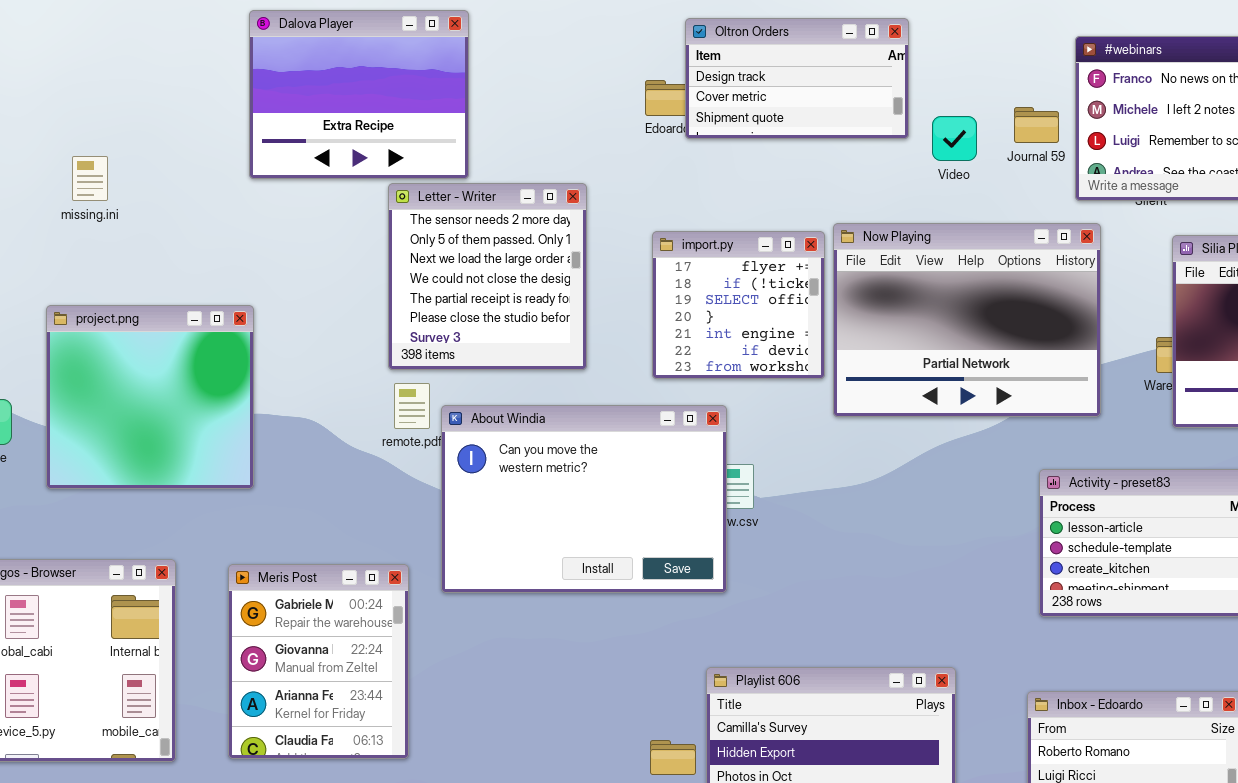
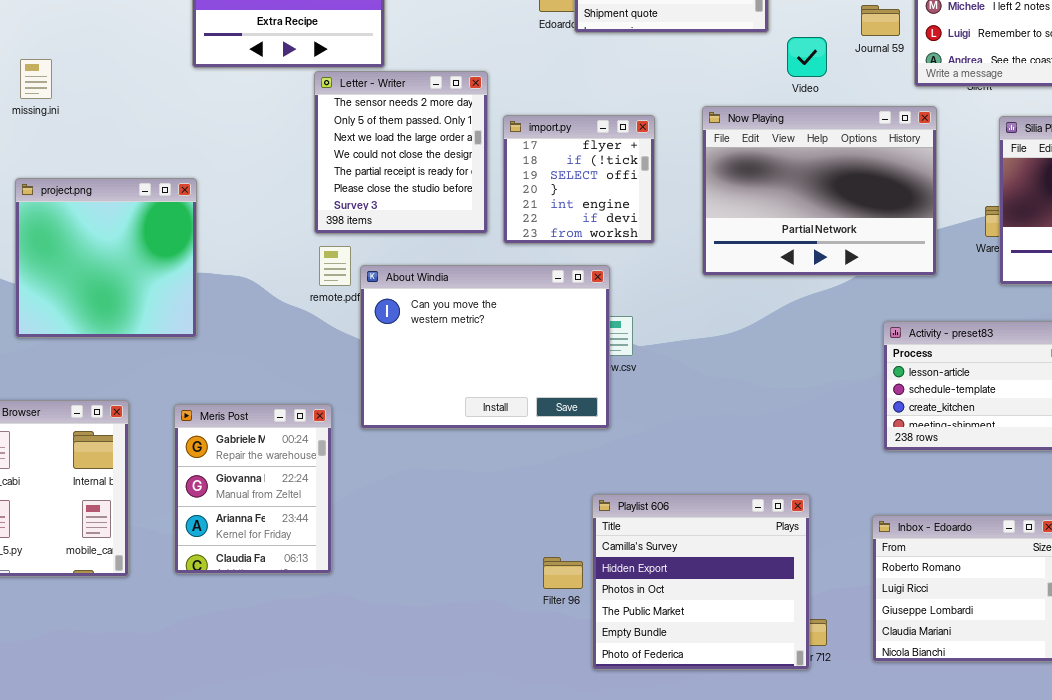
Video: [932,116,977,161] -> [787,37,827,77], moved
missing.ini: [72,156,108,201] -> [20,59,52,99], moved
import.py: [652,231,825,379] -> [503,115,655,244], moved

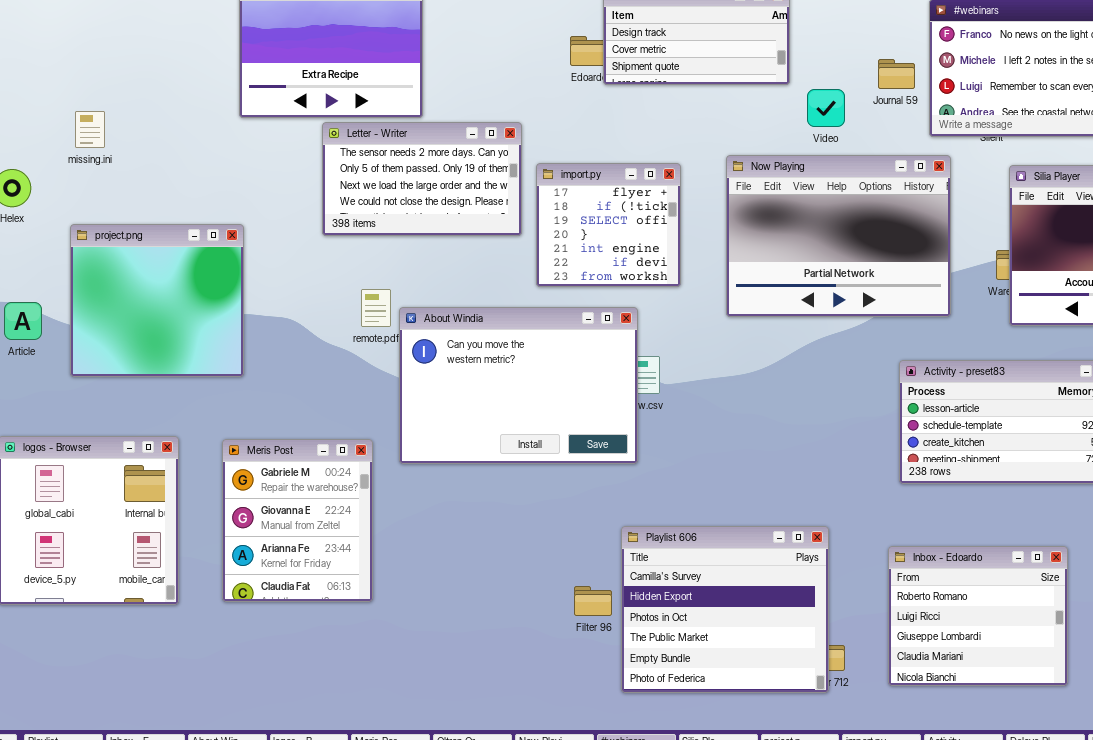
Letter - Writer: [314,71,488,234] -> [322,122,522,236], resized

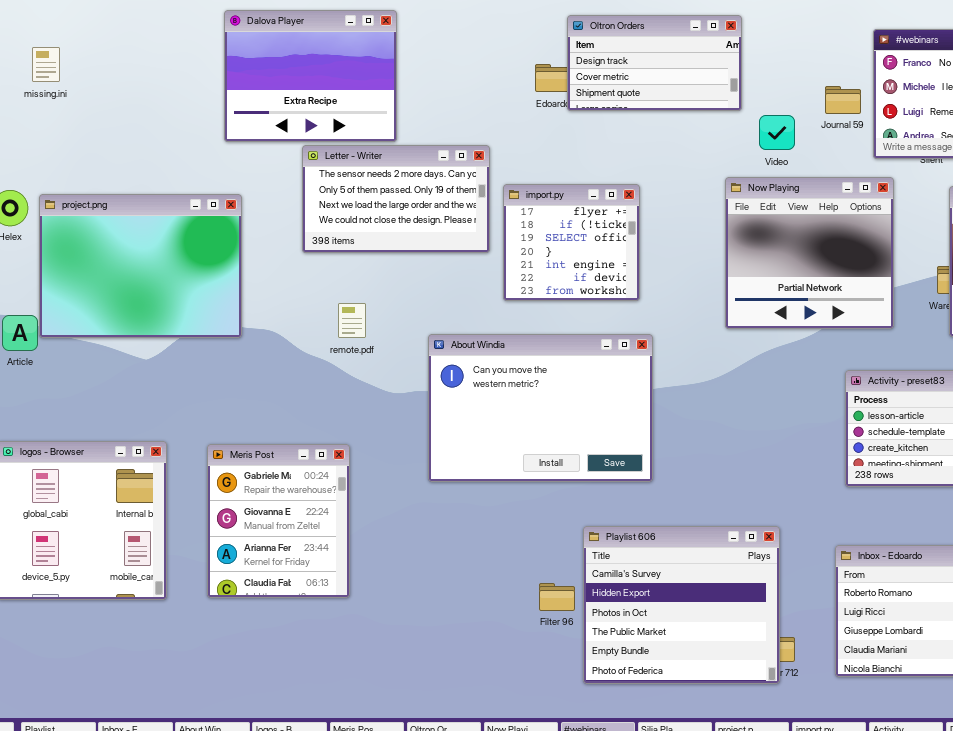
missing.ini: [75,111,105,148] -> [32,47,60,82], moved
Now Playing: [726,155,951,317] -> [725,177,894,329], resized
project.png: [70,224,244,377] -> [39,194,242,338], moved, resized
About Windia: [399,307,638,464] -> [428,334,653,482], moved

